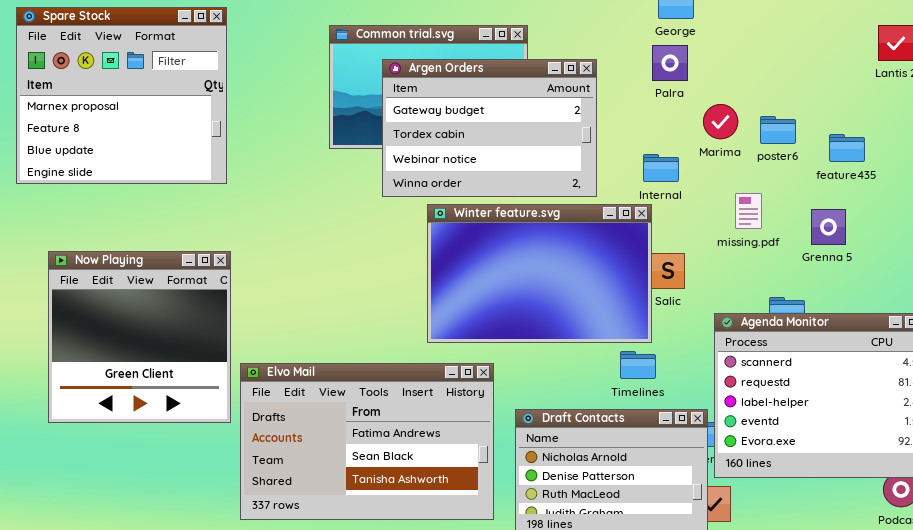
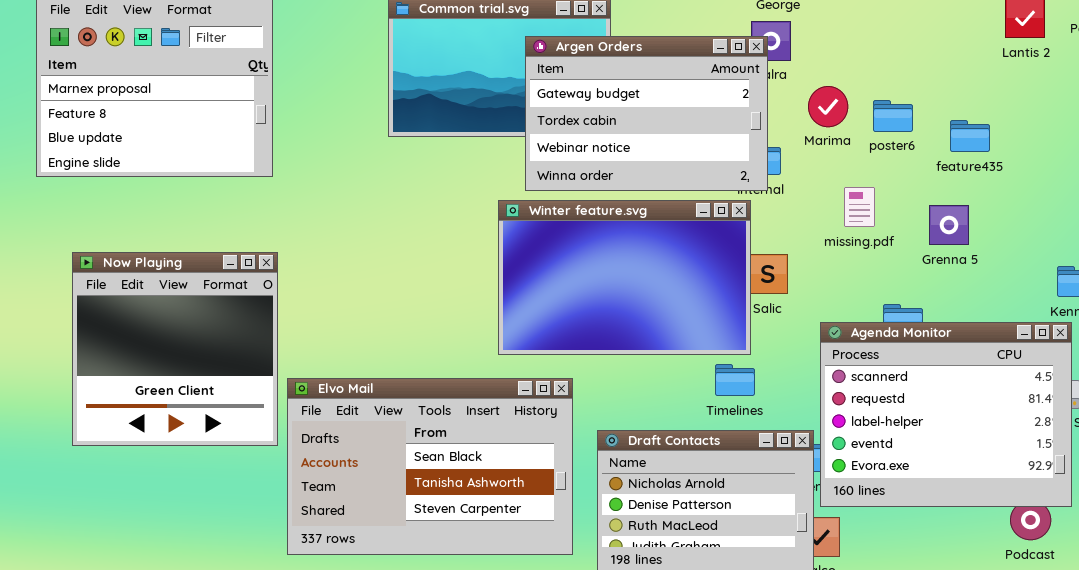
Argen Orders: [382,59,597,197] -> [525,36,768,191], moved
Elvo Mail: [240,363,494,520] -> [287,378,573,555], scrolled down 1 row

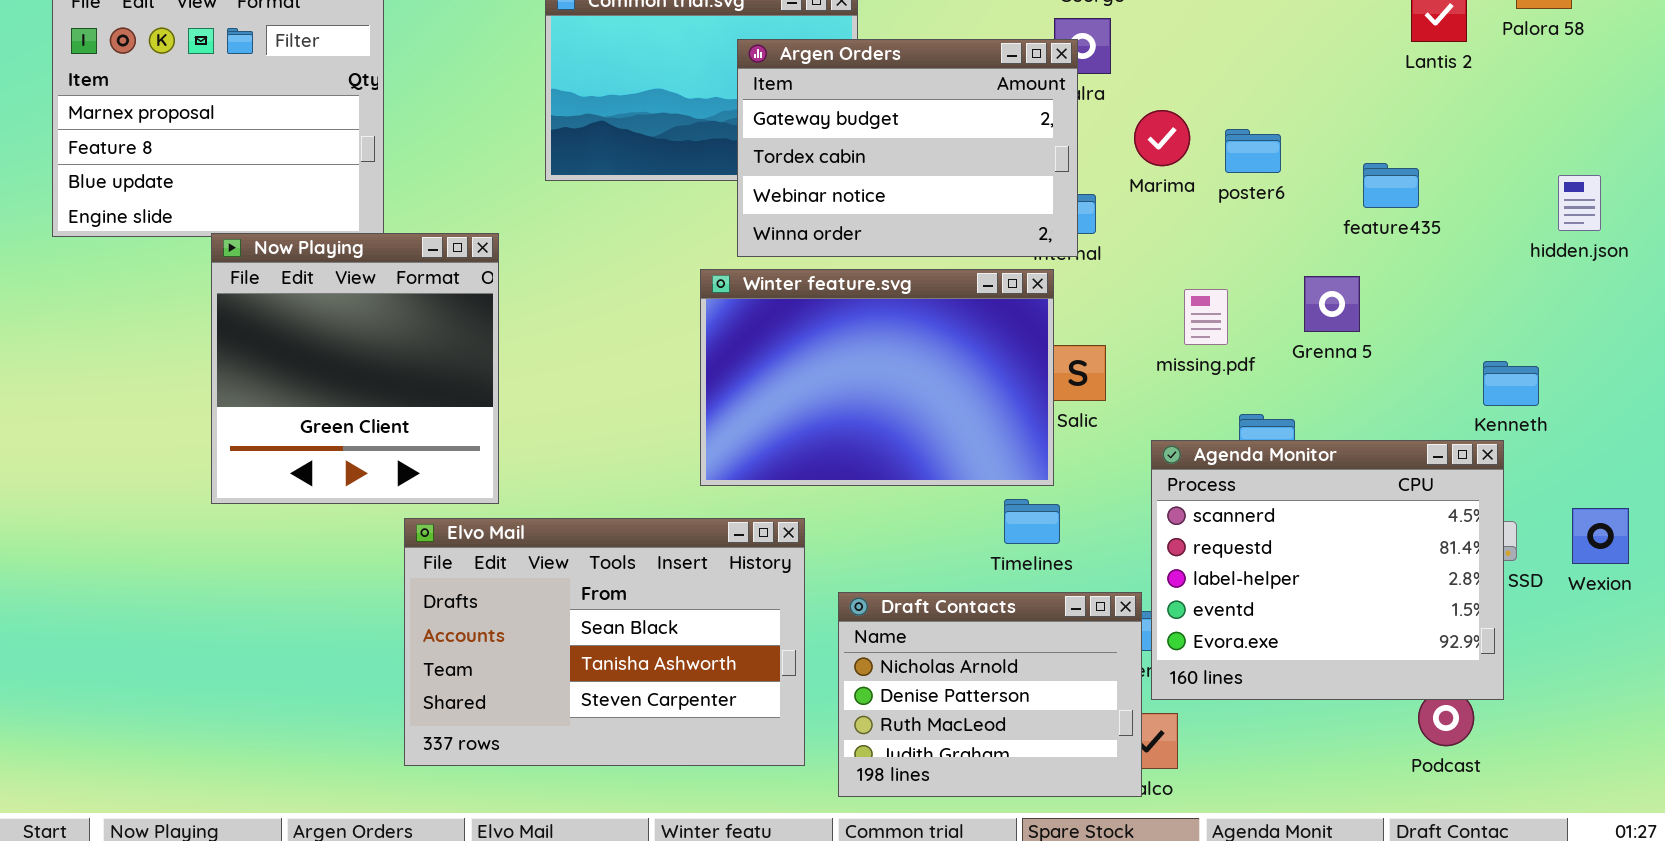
feature435: [950,120,990,152] -> [1363,163,1419,208], moved
missing.pdf: [844,187,875,227] -> [1184,289,1228,345], moved
Now Playing: [72,252,278,446] -> [211,233,499,504], moved

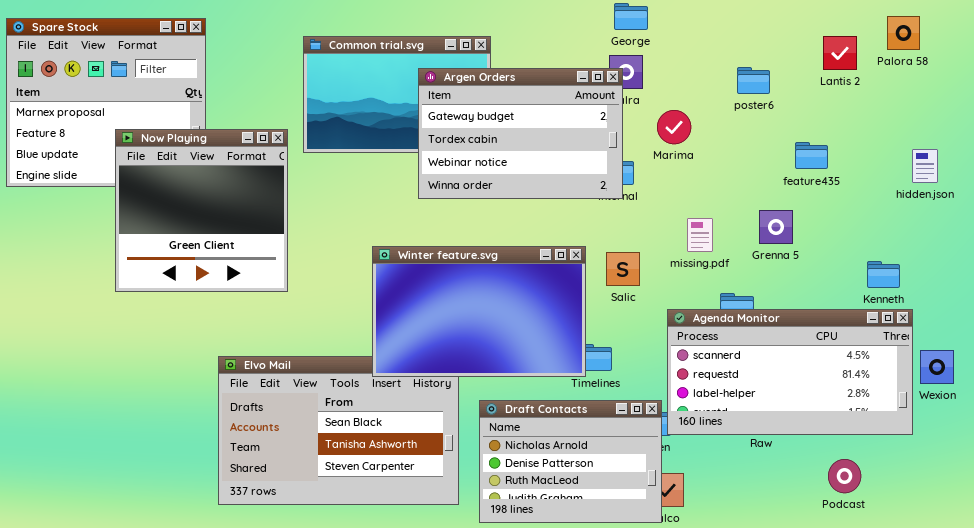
poster6: [1225,129,1281,173] -> [737,67,770,94], moved
Now Playing: [211,233,499,504] -> [115,129,288,292], moved
Winter feature.svg: [700,269,1054,486] -> [372,246,586,377], moved
Agenda Monitor: [1151,440,1504,700] -> [667,309,913,435], resized

